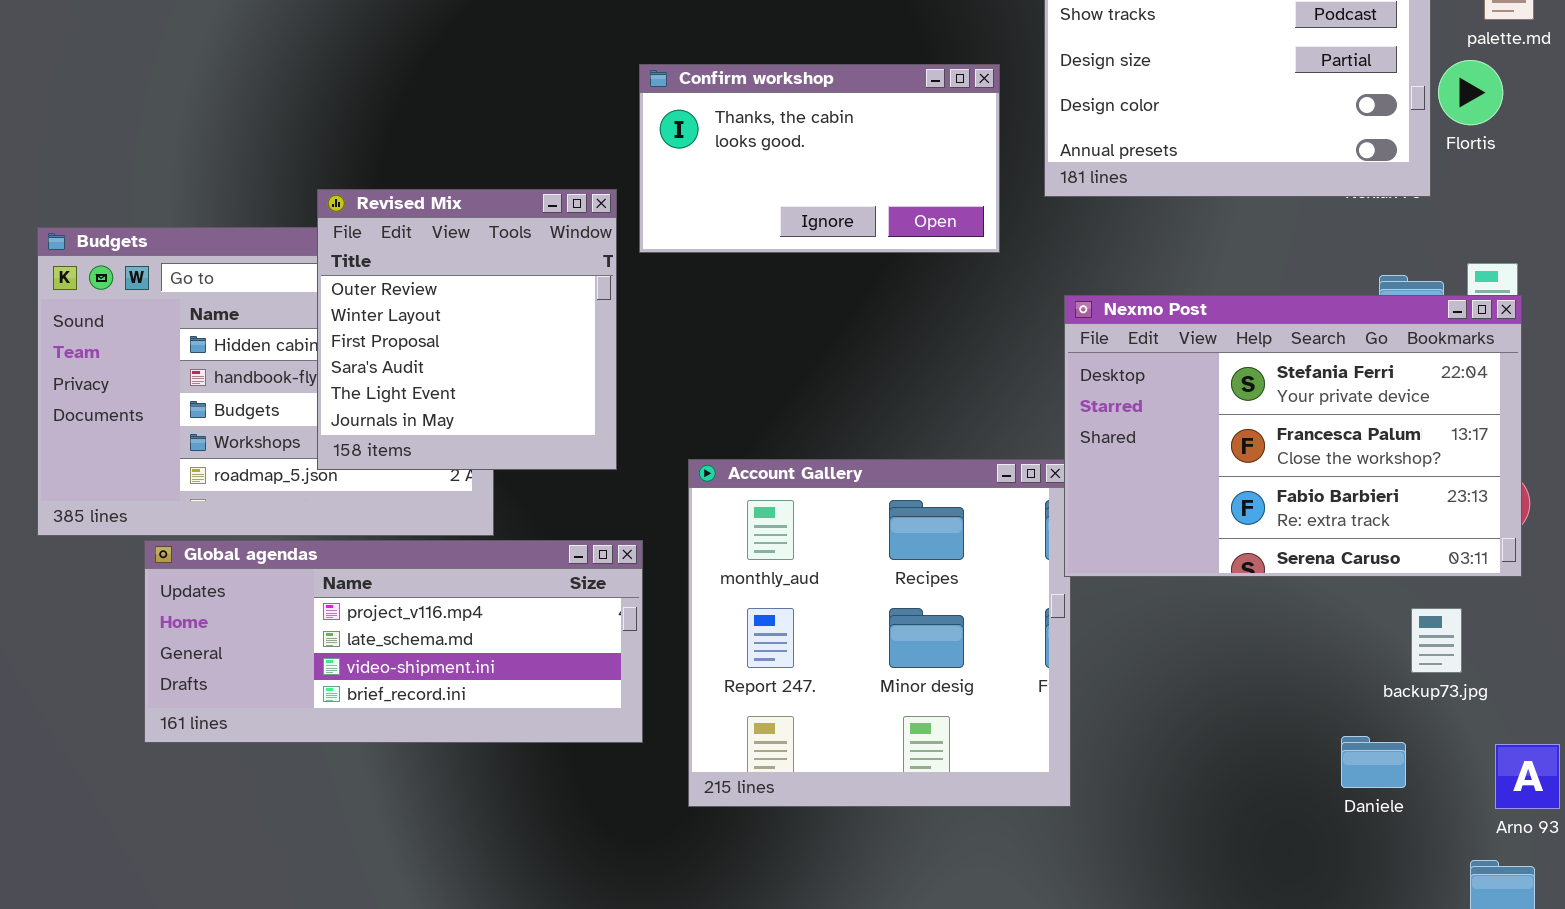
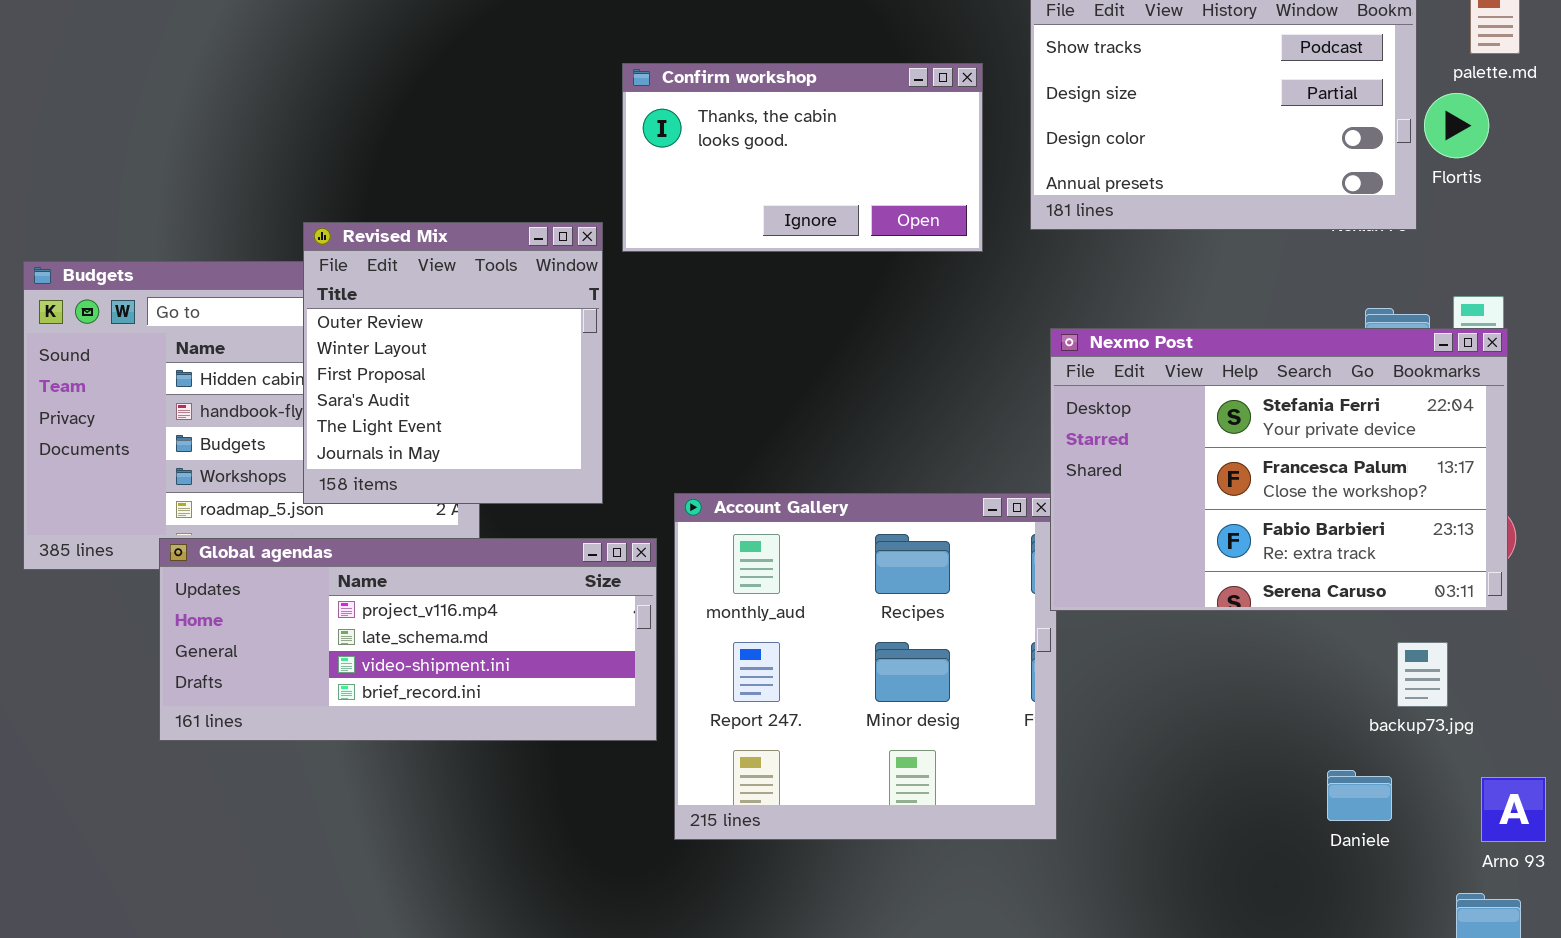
Confirm workshop: [639,64,1000,253] -> [622,63,983,252], moved
Global agendas: [144,540,643,743] -> [159,538,657,741], moved

